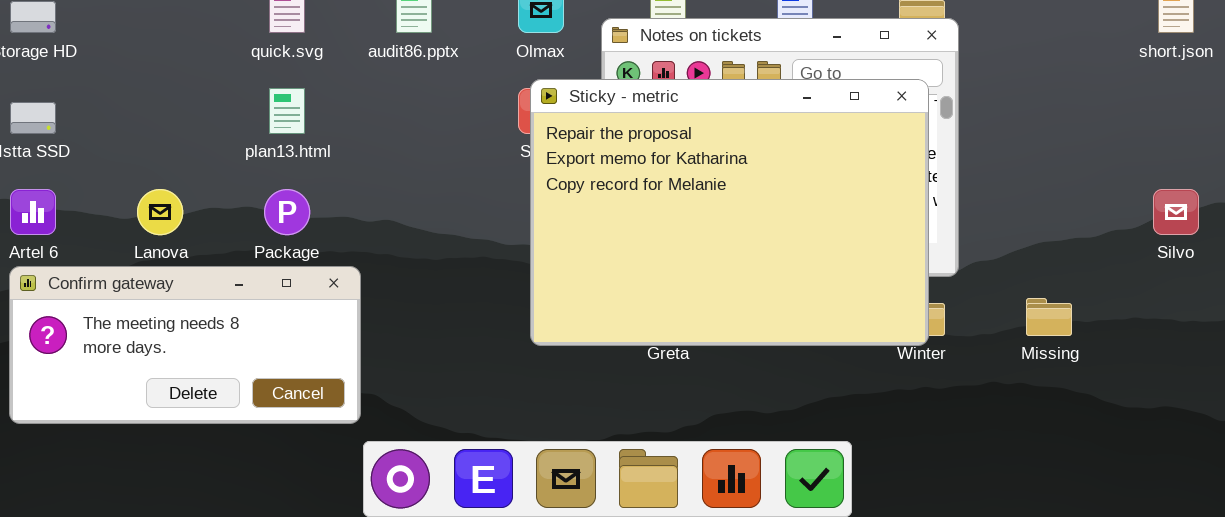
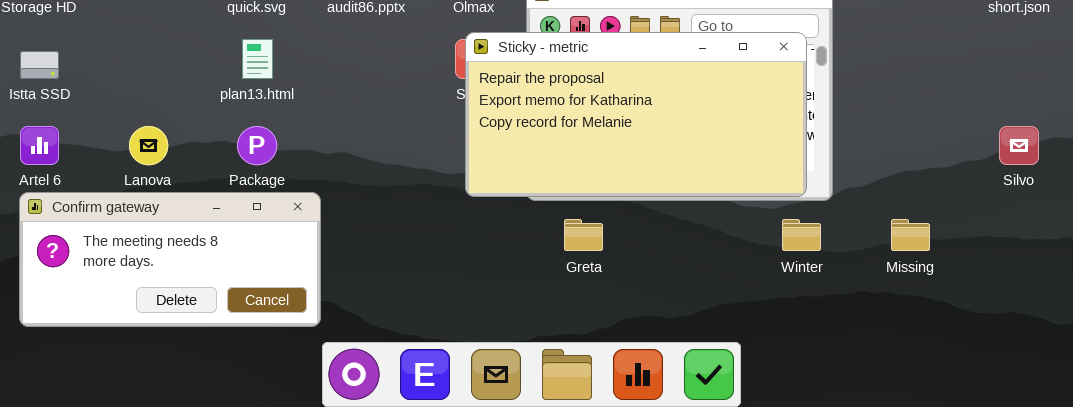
Sticky - metric: [530,79,929,346] -> [465,32,807,197], resized

